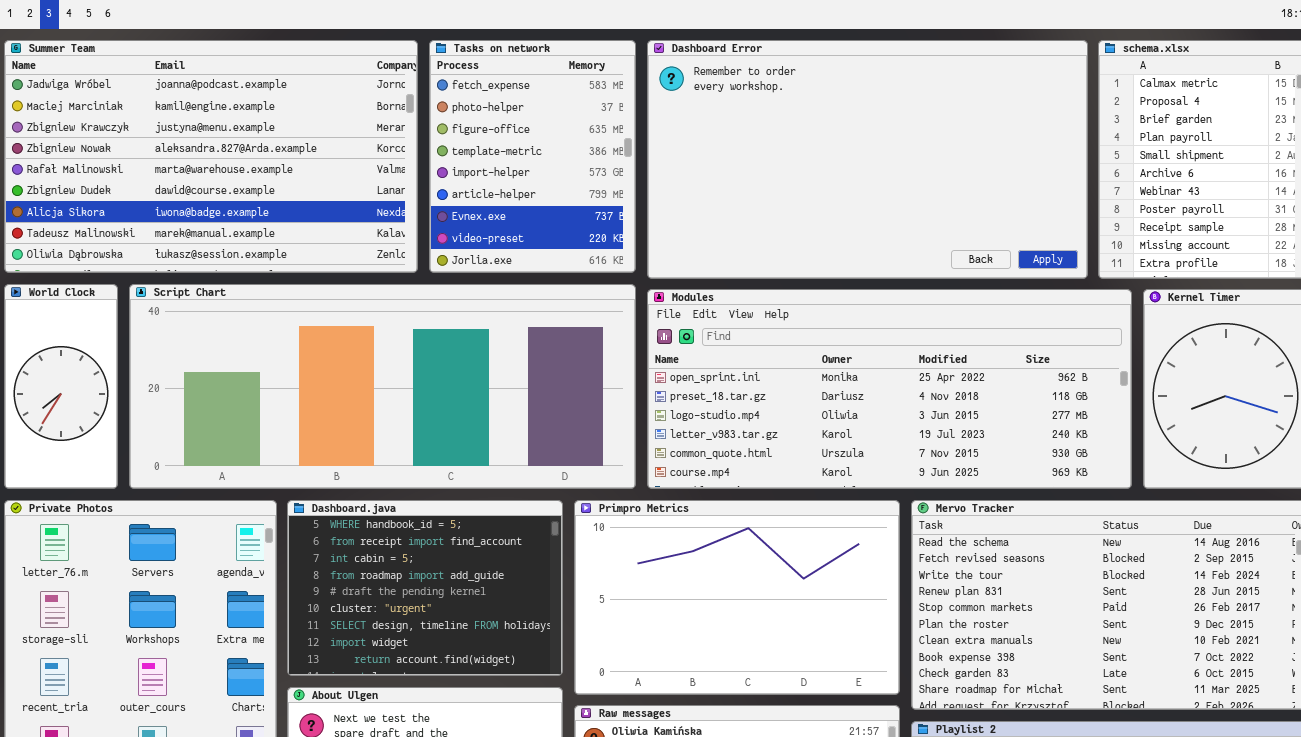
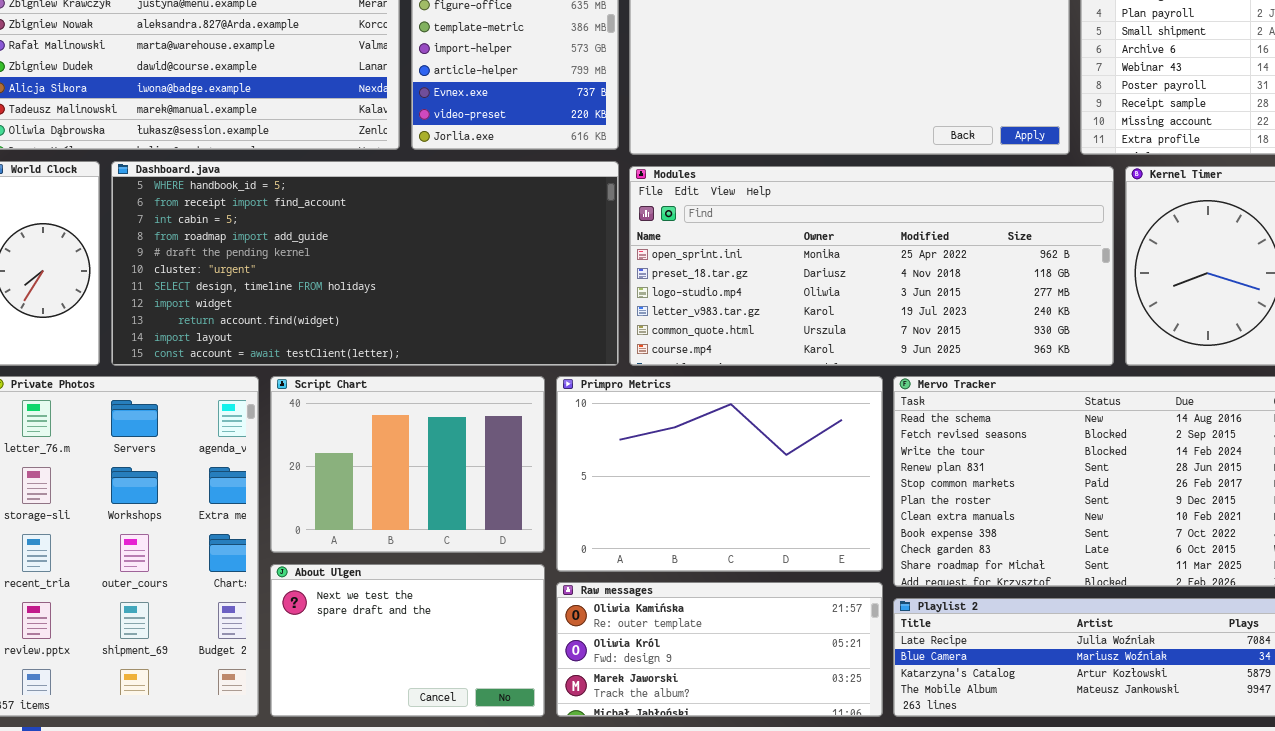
Script Chart: [129,284,636,489] -> [270,376,545,553], moved, resized
Dashboard.java: [287,500,563,676] -> [111,161,619,366], moved, resized

